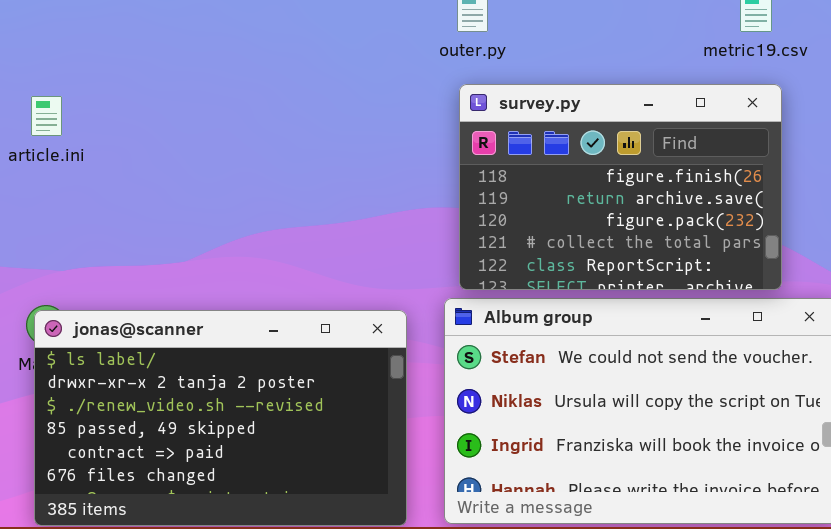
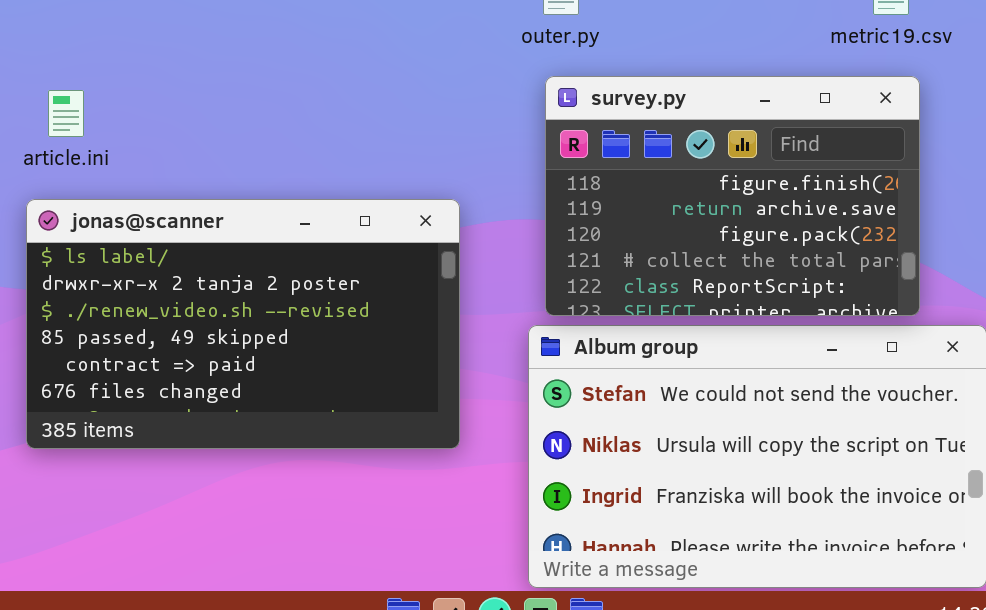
jonas@scanner: [34,310,407,526] -> [26,199,460,449], moved

